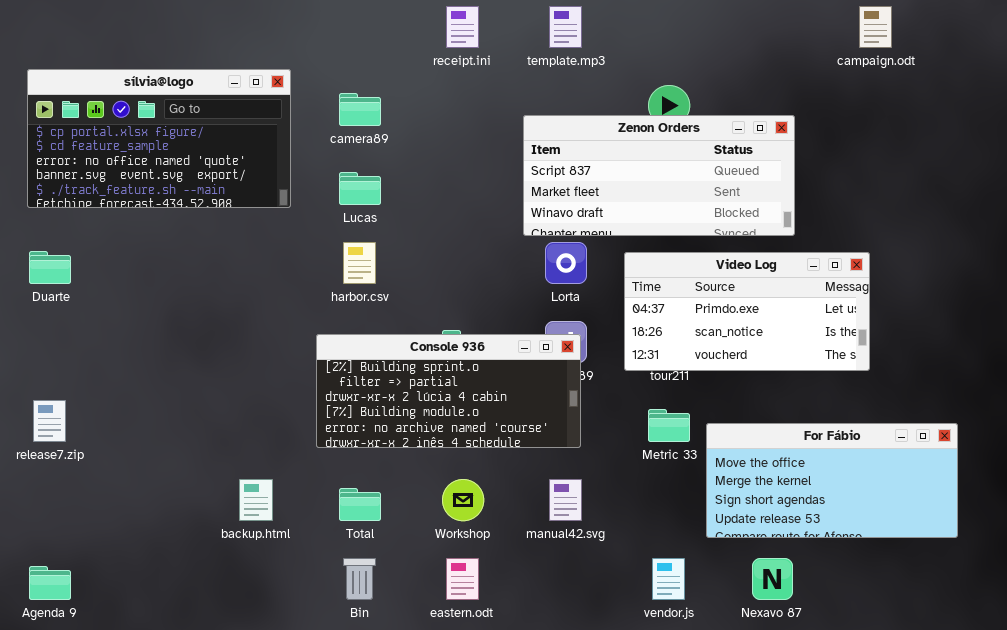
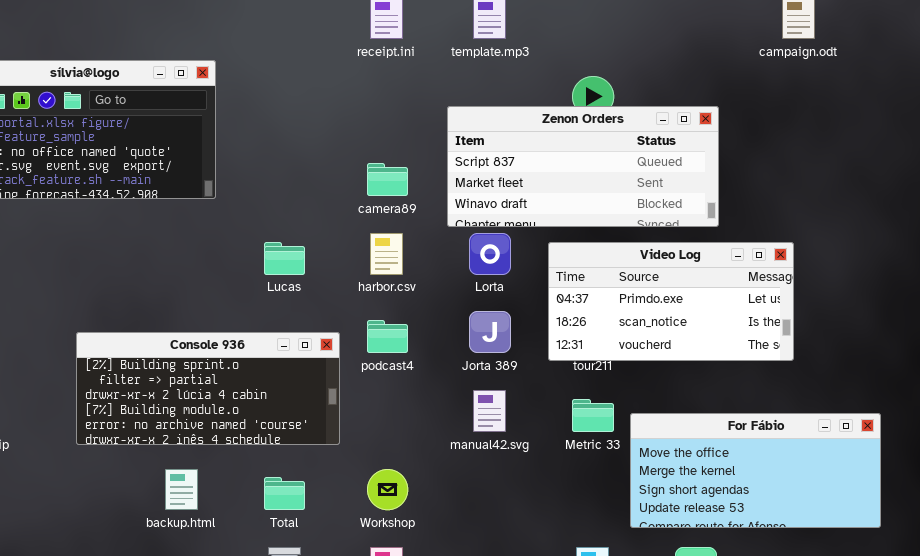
camera89: [339,93,381,126] -> [367,163,408,196], moved
Lucas: [339,172,381,205] -> [264,242,305,275], moved
harbor.csv: [343,242,376,284] -> [370,233,403,275], moved
Console 936: [316,334,581,448] -> [76,332,340,445], moved
manual42.svg: [549,479,582,521] -> [473,390,506,432], moved

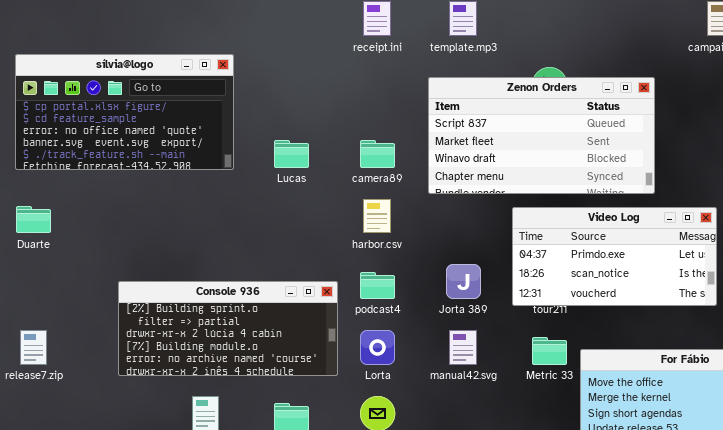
Zenon Orders: [447,106,719,227] -> [428,77,655,194], resized
Lorta: [469,233,511,275] -> [360,330,395,365], moved
Lucas: [264,242,305,275] -> [274,140,309,168], moved

